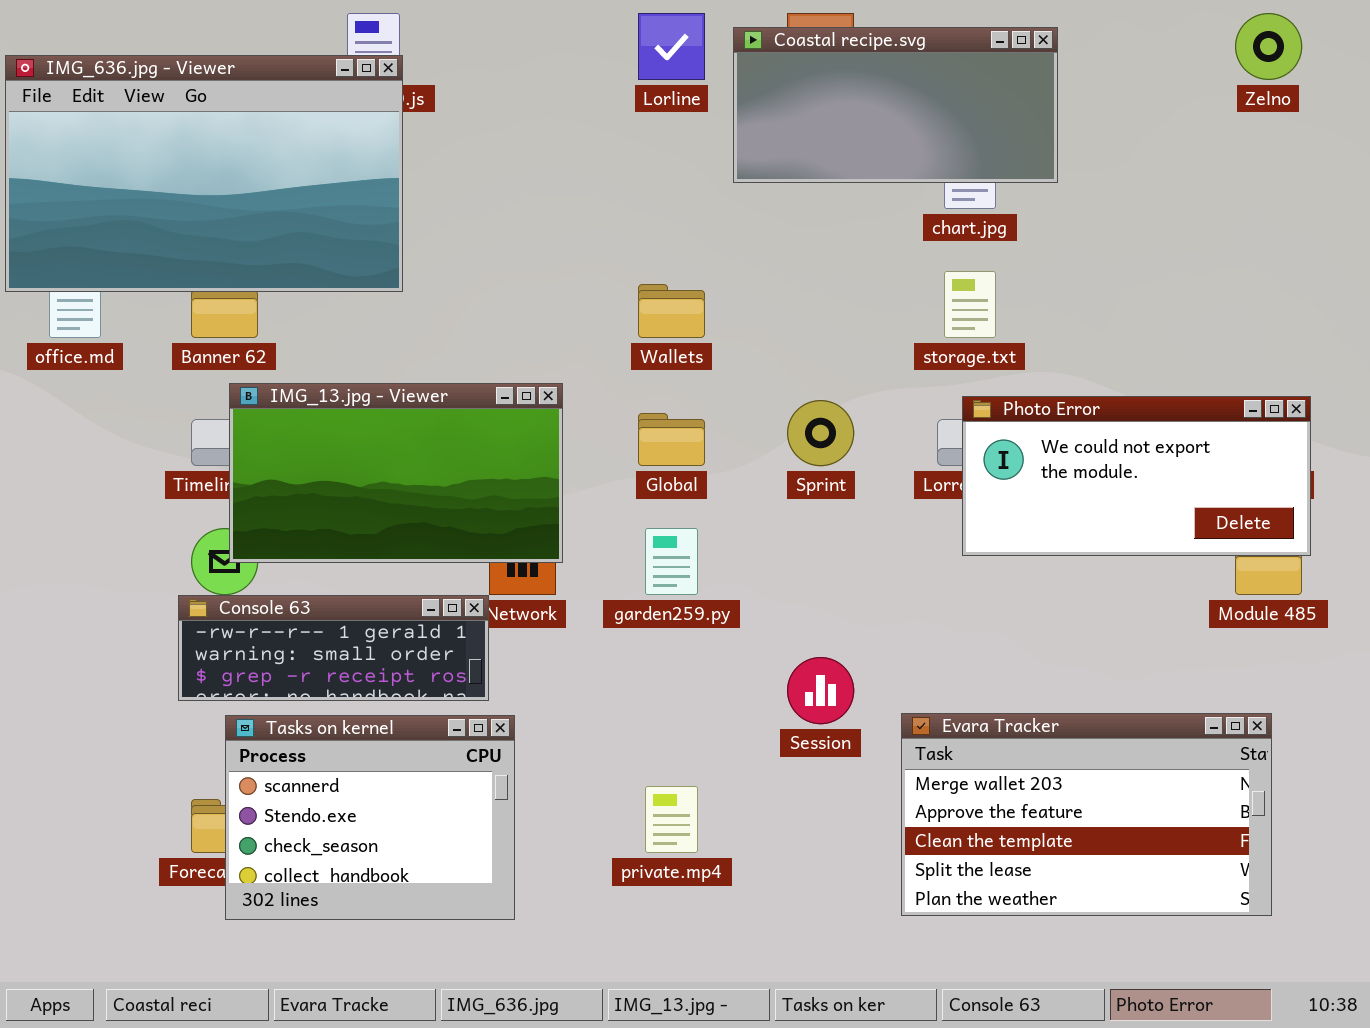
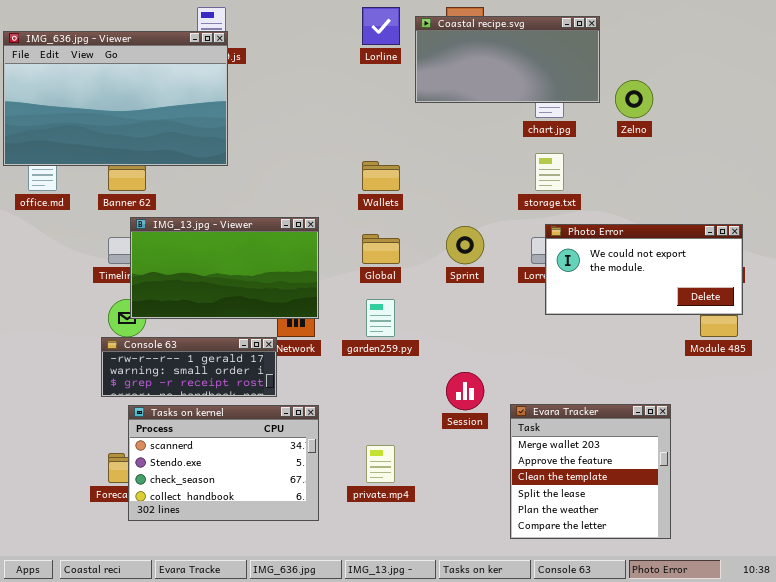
Zelno: [1235,13,1302,80] -> [615,80,653,118], moved
Evara Tracker: [901,713,1272,916] -> [510,404,671,539], resized
Tasks on kernel: [225,715,515,920] -> [128,405,319,521], resized

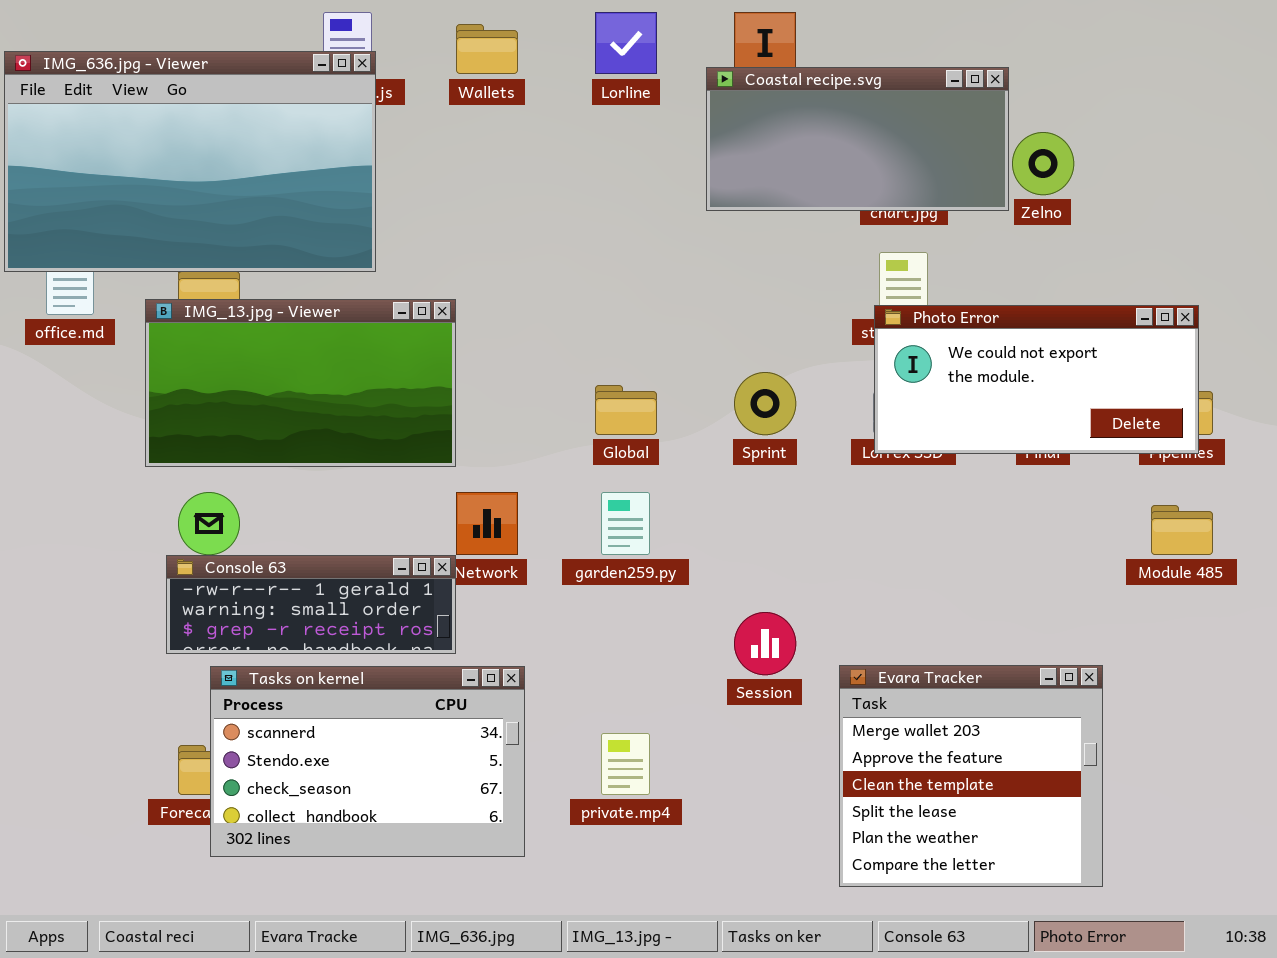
Coastal recipe.svg: [415,16,600,103] -> [706,67,1009,211], moved
Wallets: [362,161,400,191] -> [456,24,518,74], moved
IMG_13.jpg - Viewer: [130,217,319,319] -> [145,299,456,467], moved
Photo Error: [545,224,743,315] -> [874,305,1199,454], moved

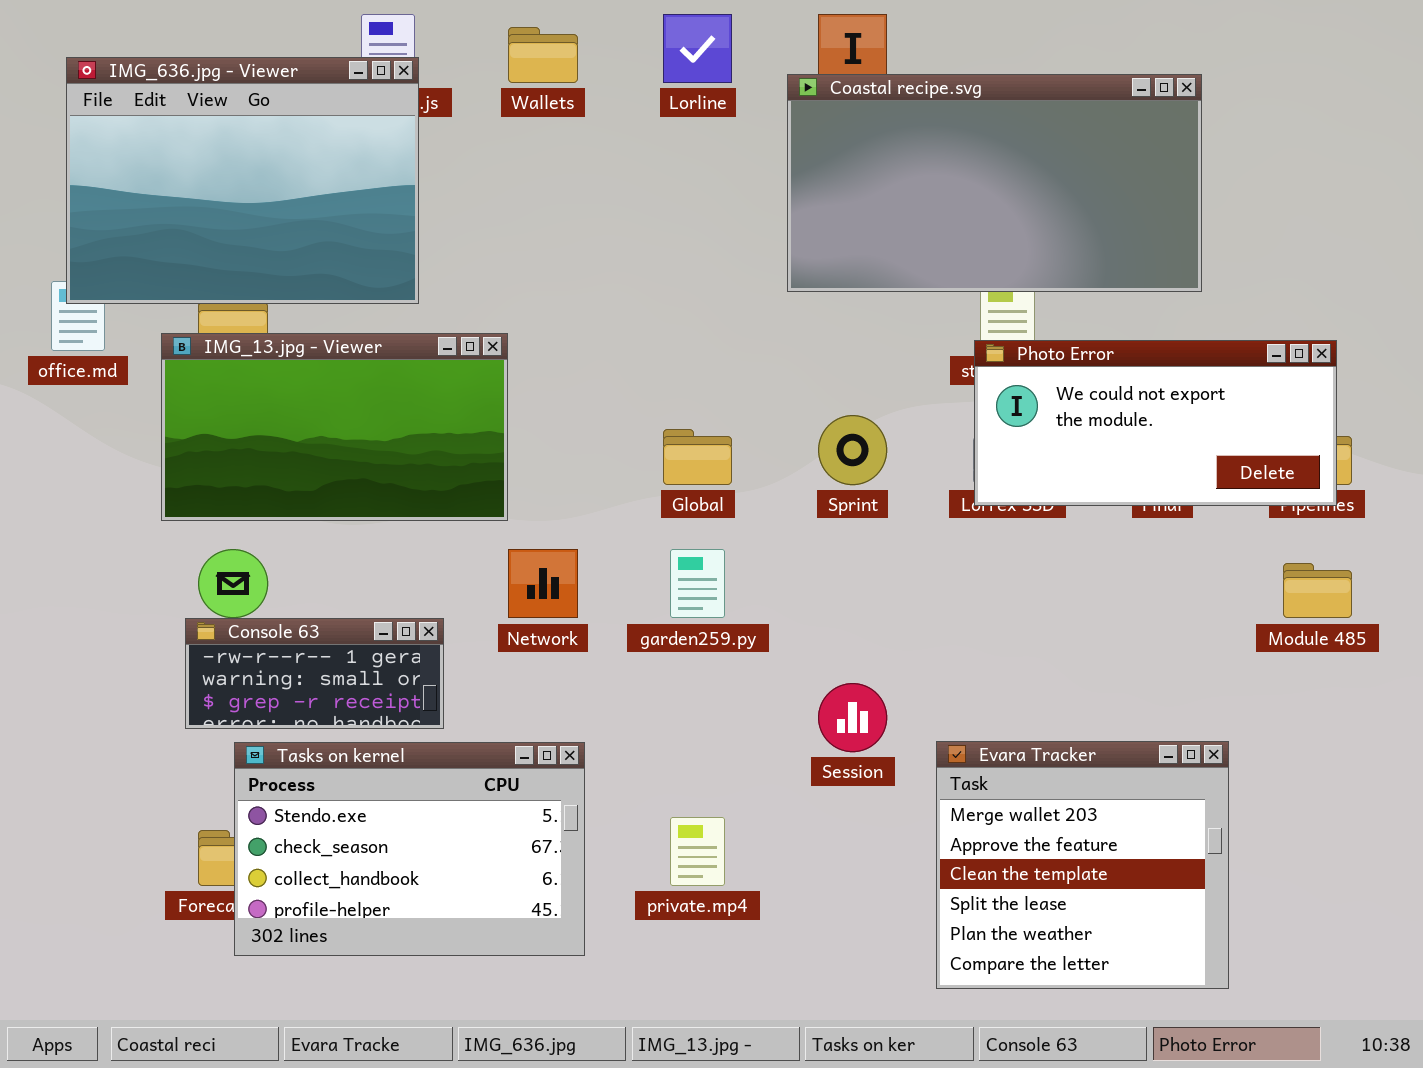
IMG_636.jpg - Viewer: [4,51,376,272] -> [66,57,419,304], resized
Coastal recipe.svg: [706,67,1009,211] -> [787,74,1202,292], resized
Console 63: [166,555,456,654] -> [185,618,444,729], resized
Tasks on kernel: [210,666,525,857] -> [234,742,585,956], scrolled down 1 row

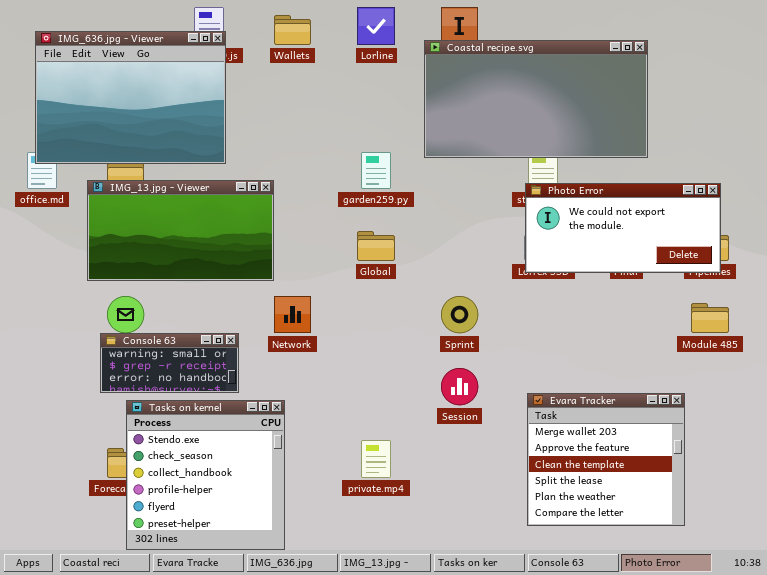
Sprint: [818,415,887,485] -> [441,296,478,333], moved
garden259.py: [670,549,725,618] -> [361,152,391,189], moved
Console 63: [185,618,444,729] -> [100,333,239,393], scrolled down 1 row
Evara Tracker: [936,741,1229,989] -> [527,393,685,526], moved
Tasks on kernel: [234,742,585,956] -> [126,400,285,550], resized

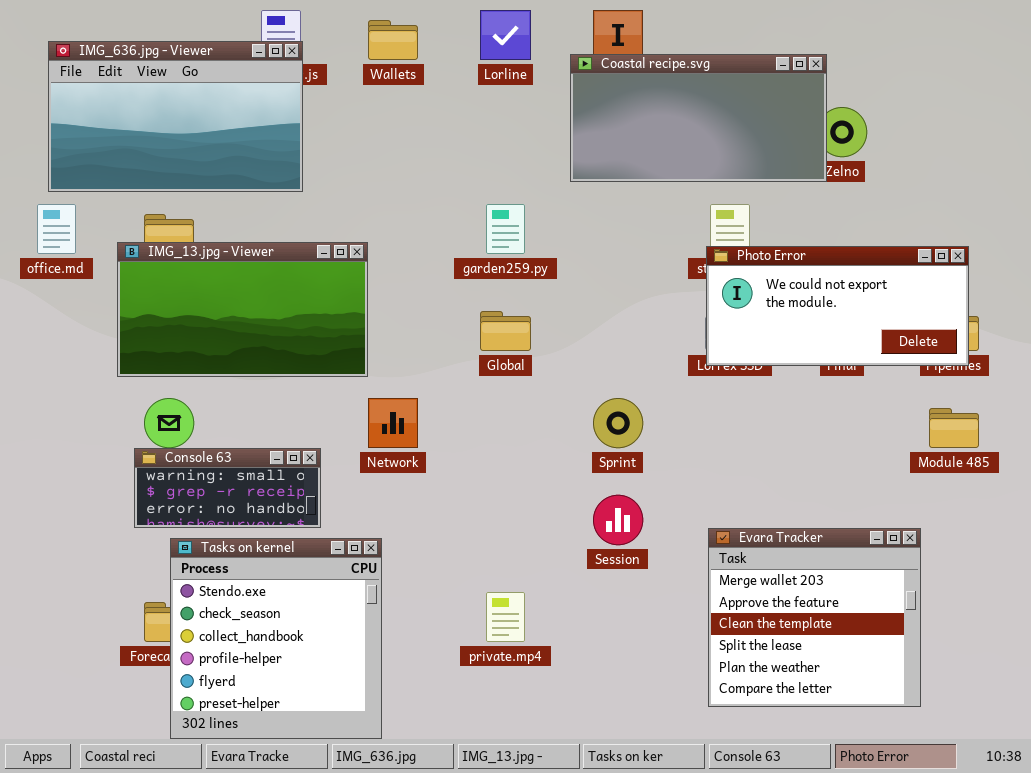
IMG_636.jpg - Viewer: [35,31,226,164] -> [48,41,303,192], resized
Coastal recipe.svg: [424,40,648,158] -> [570,54,827,182], resized

